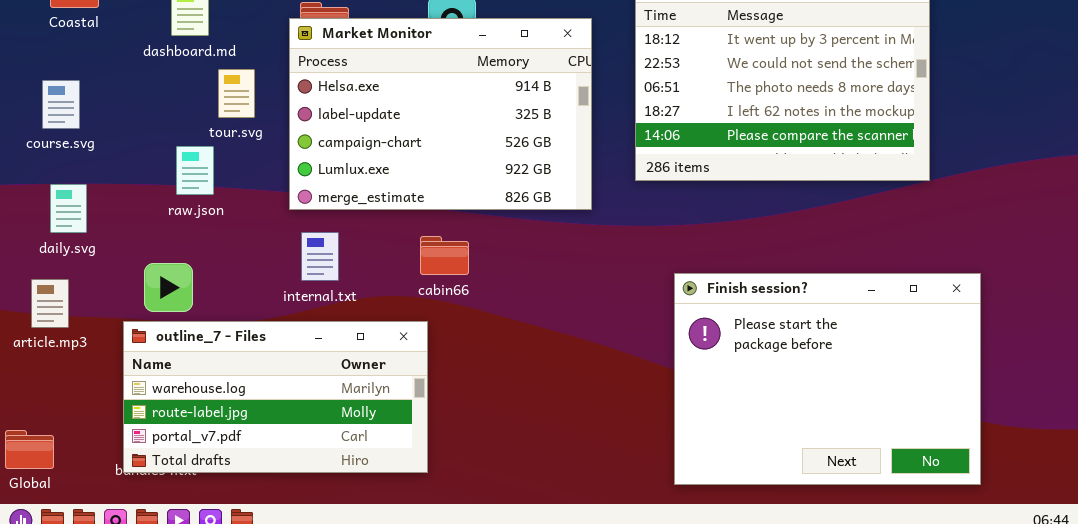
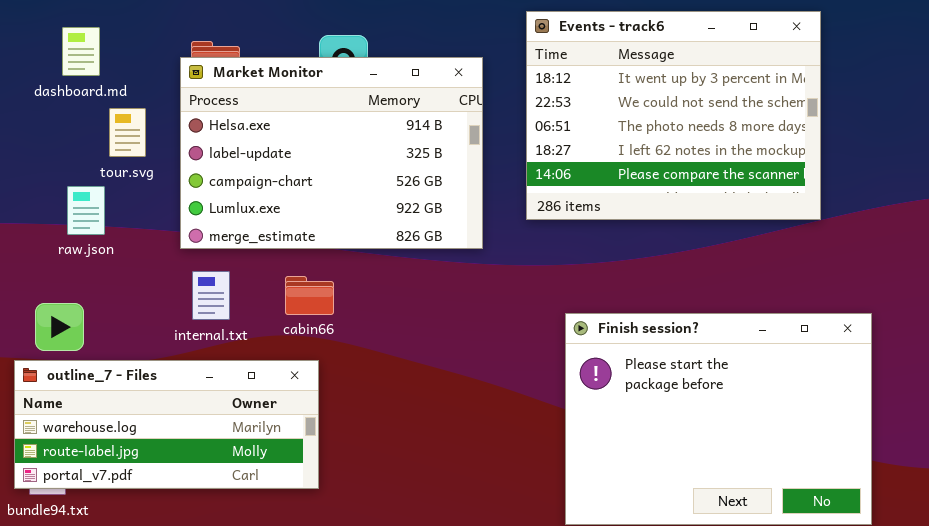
cabin66: [420,236,469,275] -> [285,276,334,315], moved
outline_7 - Files: [123,321,428,473] -> [14,360,319,489], resized

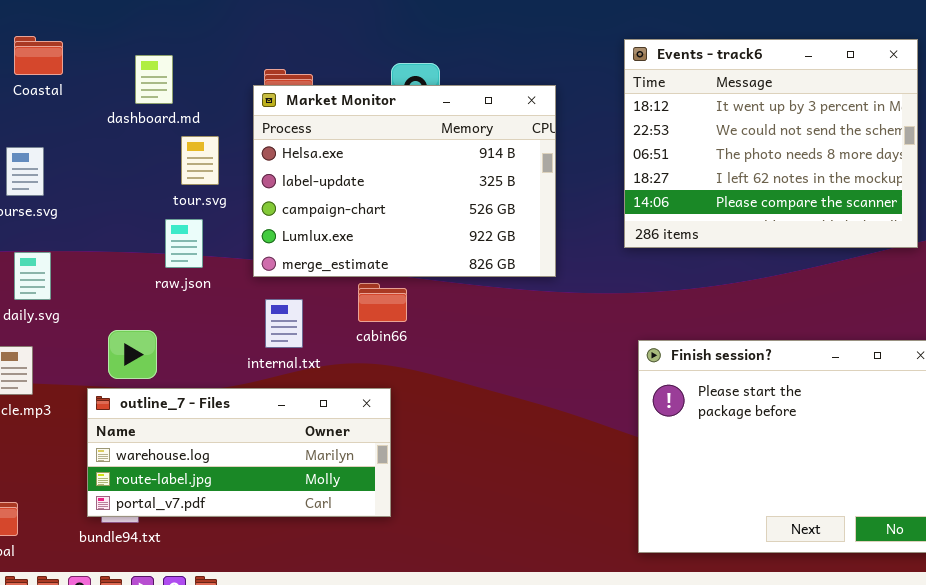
Events - track6: [526,11,821,220] -> [624,39,918,248], moved
raw.json: [67,186,105,235] -> [165,219,203,268], moved
cabin66: [285,276,334,315] -> [358,283,407,322], moved

